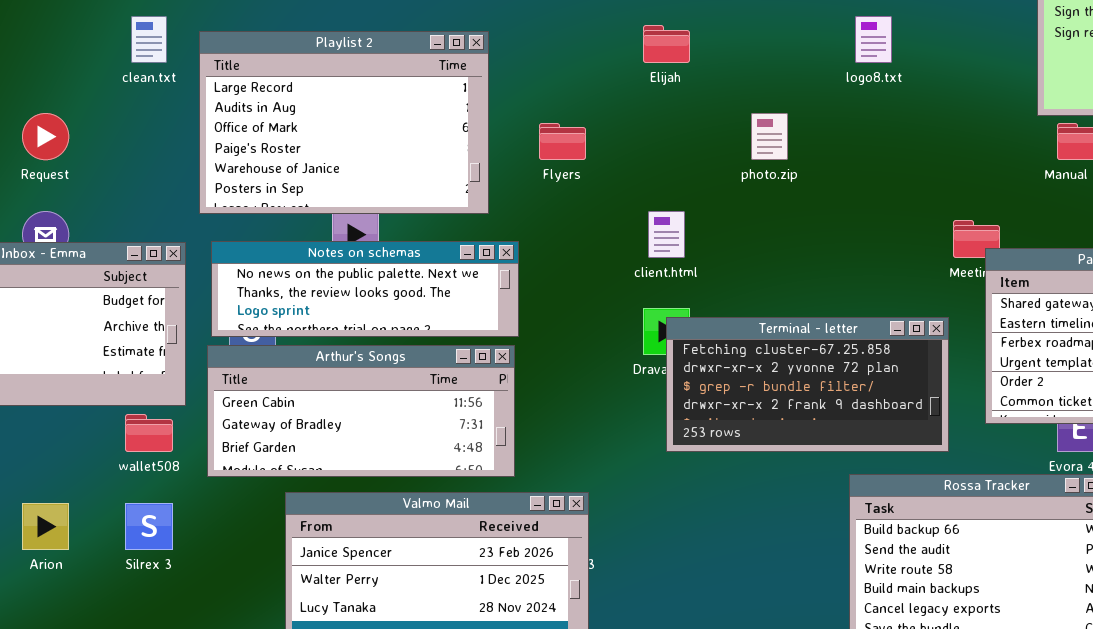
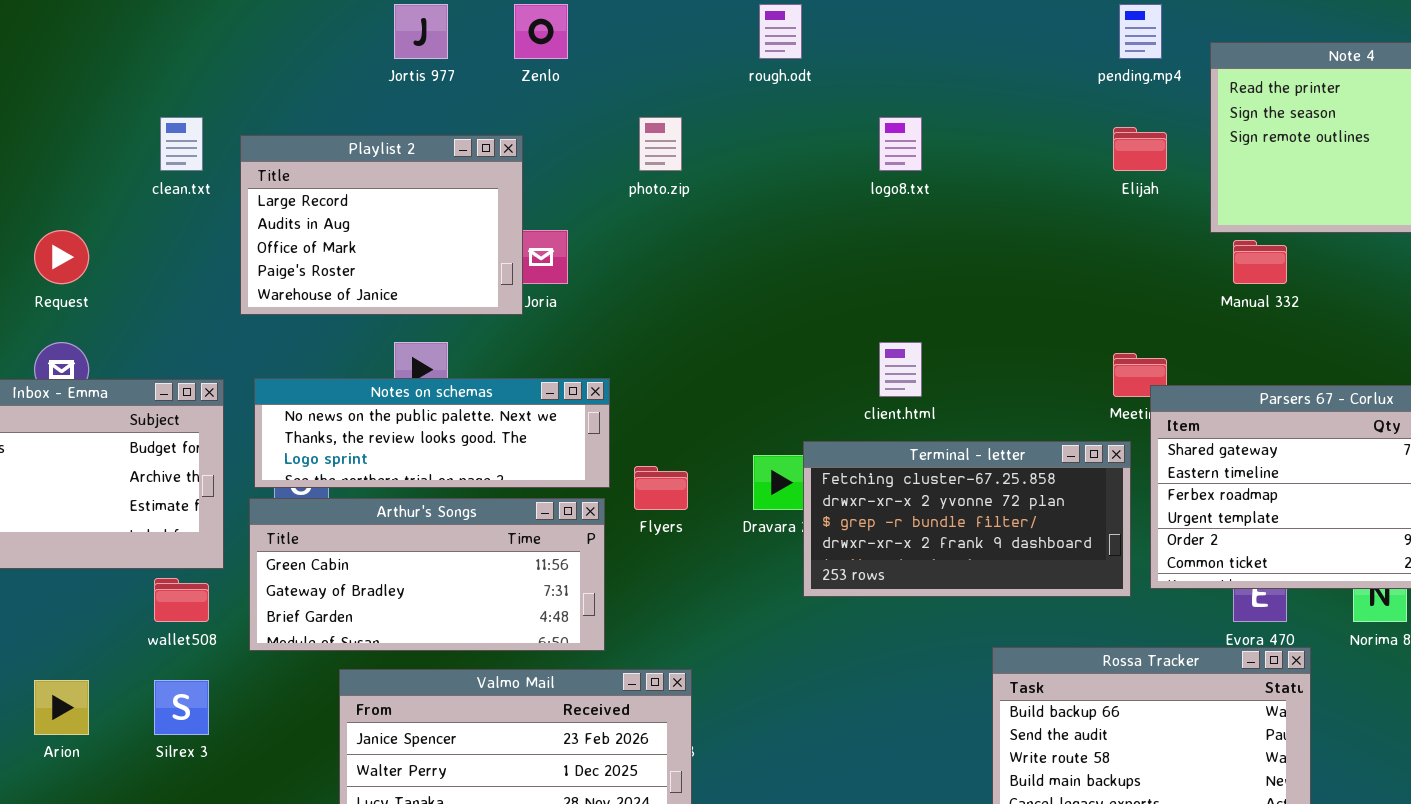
logo8.txt: [855,16,892,63] -> [879,117,922,171], moved
Elijah: [643,25,690,63] -> [1113,127,1167,171], moved
Playlist 2: [199,31,489,214] -> [240,135,523,315], resized
photo.zip: [751,113,788,160] -> [639,117,682,171], moved
Flyers: [539,123,586,160] -> [634,466,688,510], moved
client.html: [648,211,685,258] -> [879,342,922,397], moved
Terminal - letter: [666,317,949,452] -> [803,441,1131,597], moved

